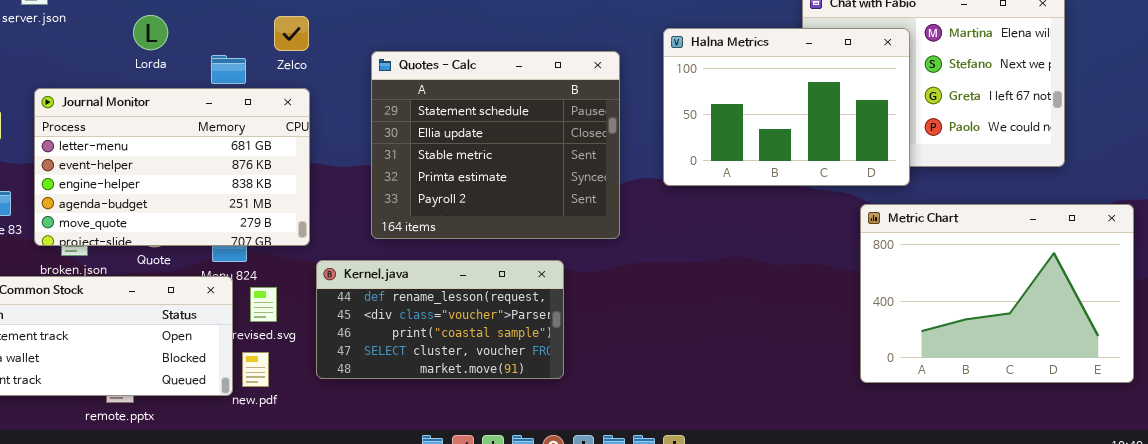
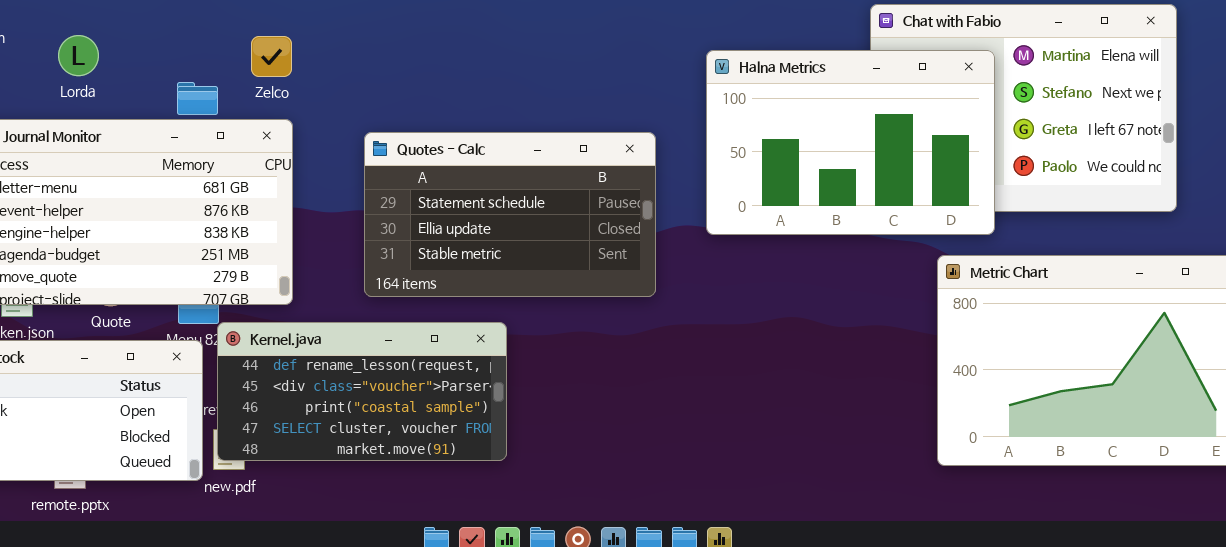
Lorda: [133,15,168,50] -> [58,35,99,76], moved
Quotes - Calc: [371,51,620,239] -> [364,132,656,297], resized
Kernel.java: [316,260,564,379] -> [217,322,507,461], moved

